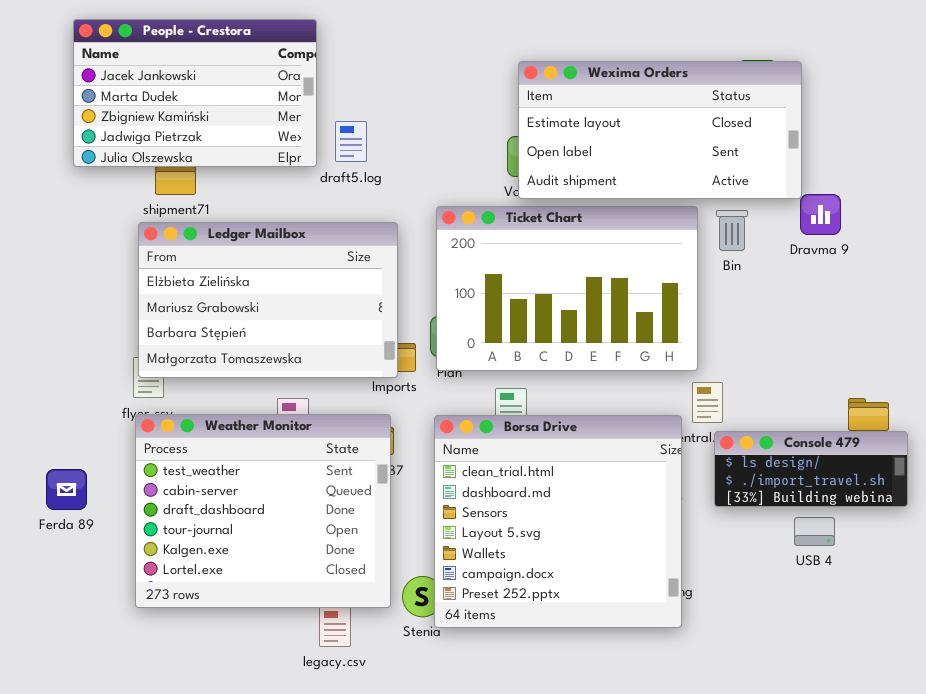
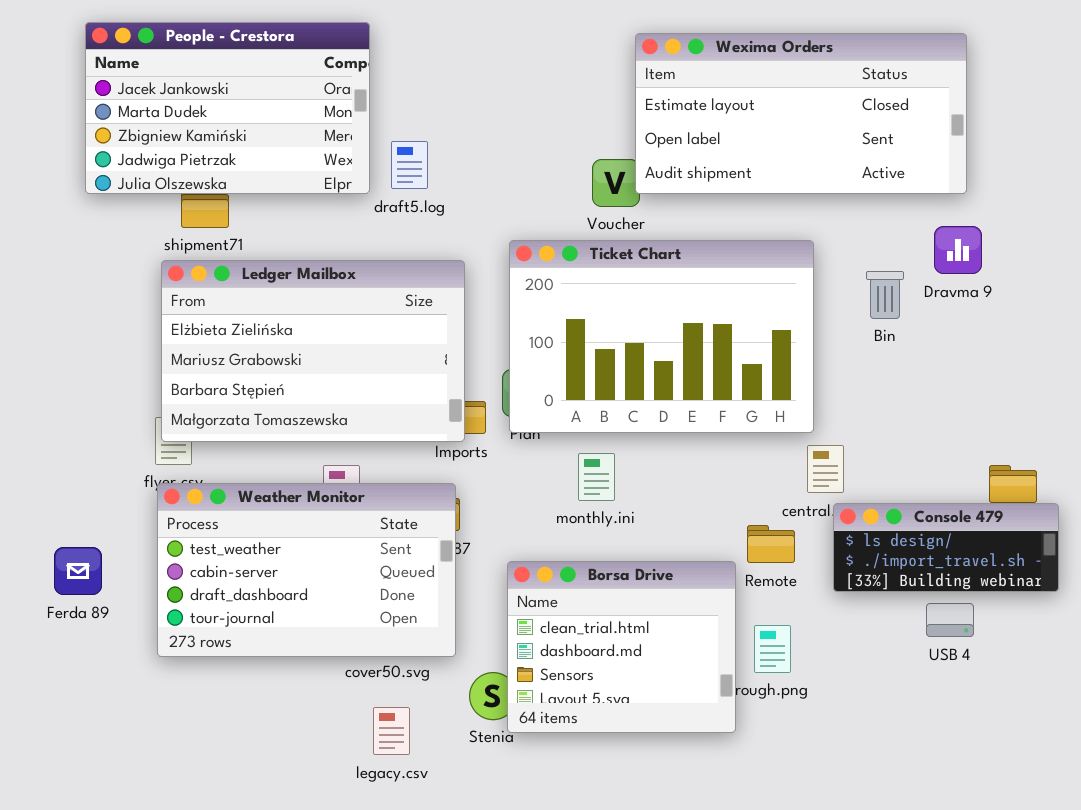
Wexima Orders: [518,61,802,199] -> [635,33,967,194], moved
Bin: [716,210,748,251] -> [866,271,904,319], moved
Weather Monitor: [135,414,391,608] -> [157,483,456,657], resized
Borsa Drive: [434,415,682,628] -> [507,561,736,733], resized

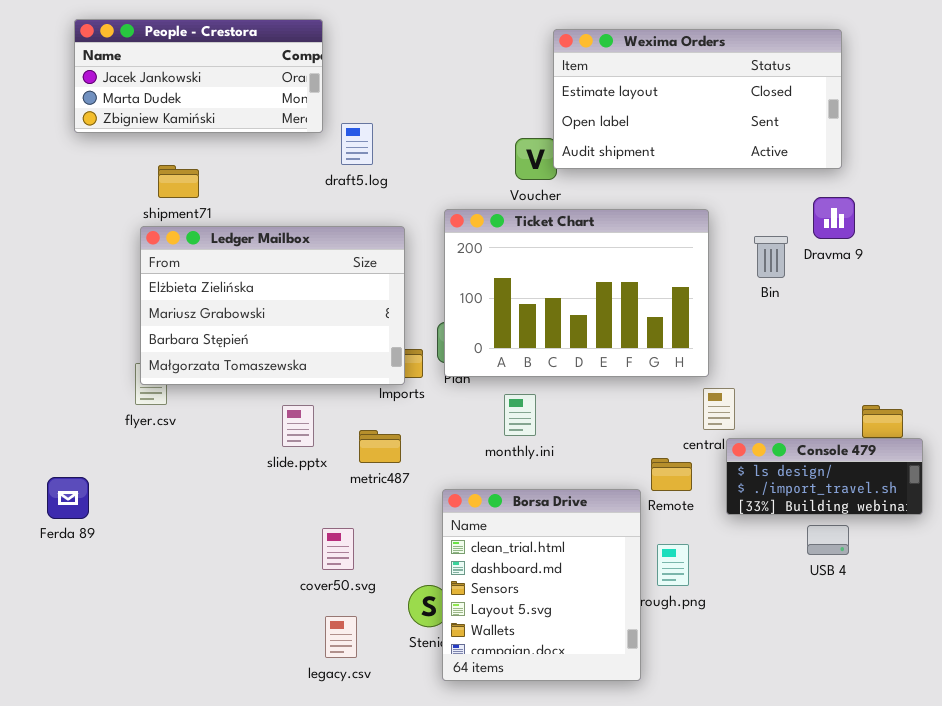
People - Crestora: [85,22,370,194] -> [74,19,323,133], resized
Weather Monitor: [157,483,456,657] -> none, closed
Borsa Drive: [507,561,736,733] -> [442,489,641,681], resized

